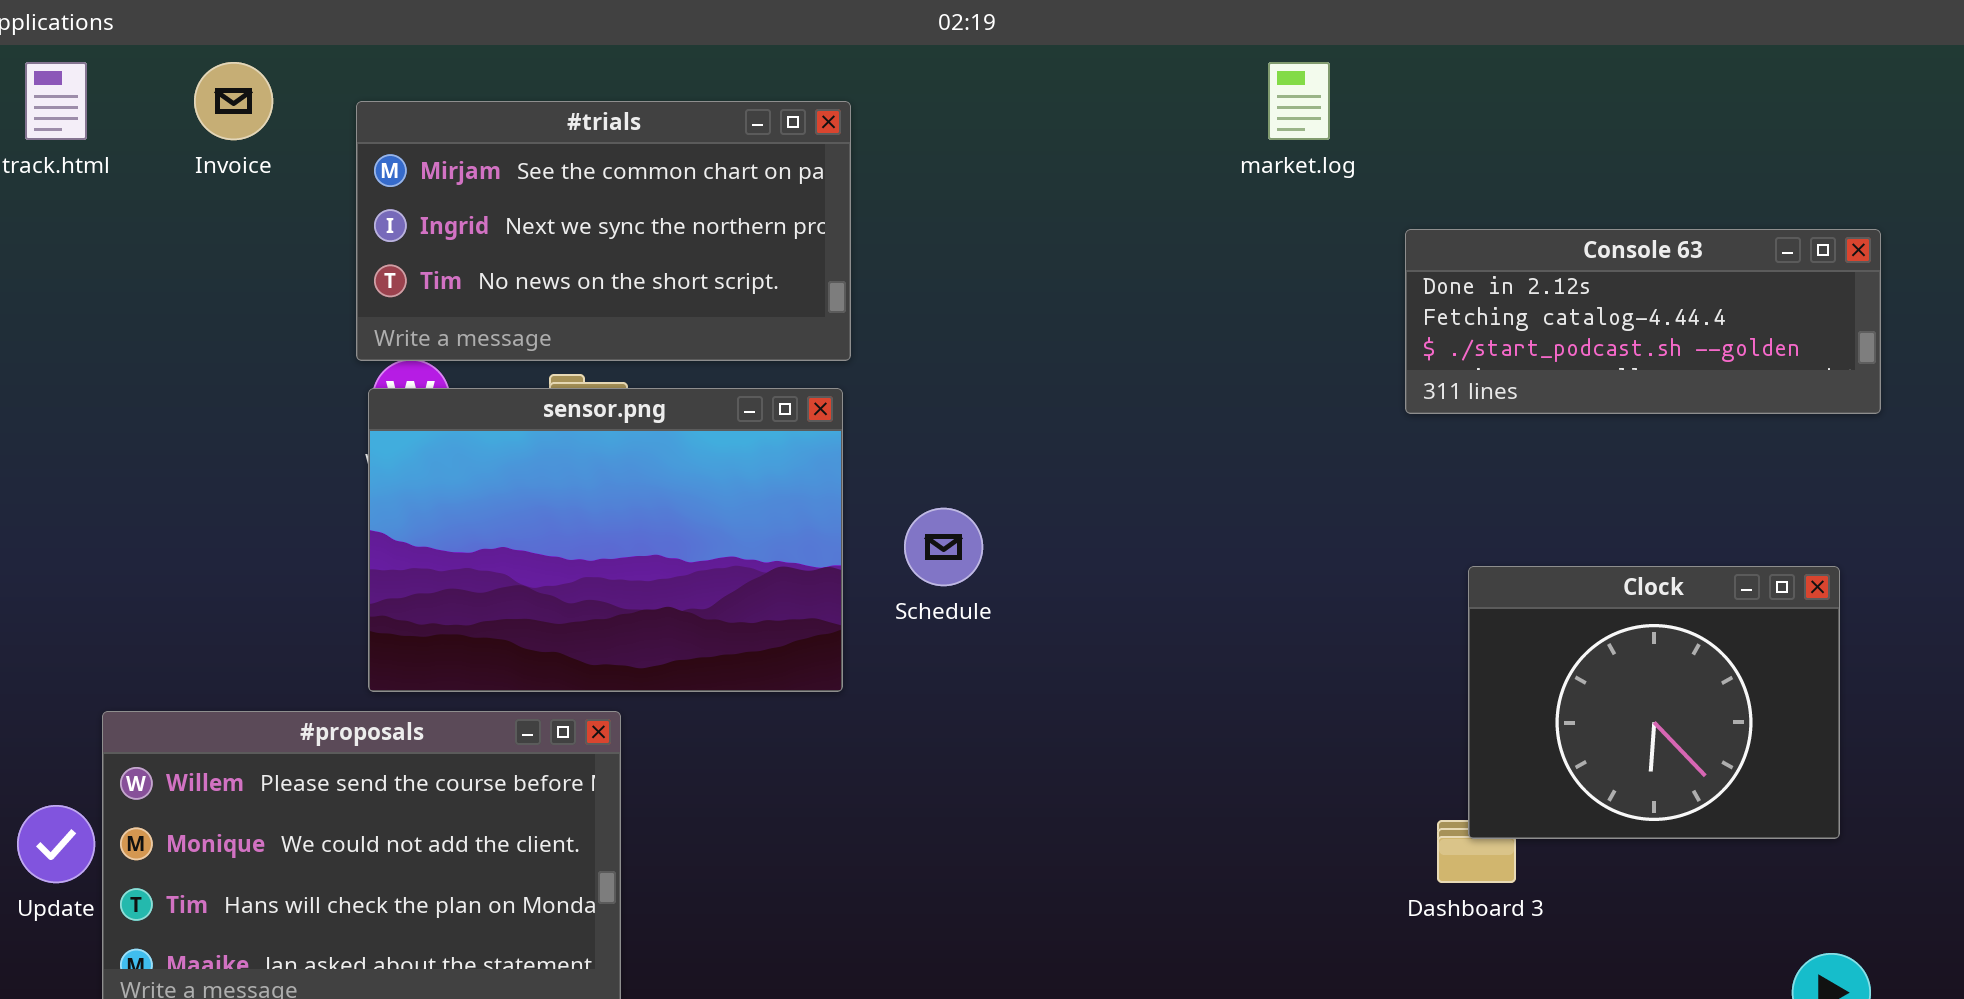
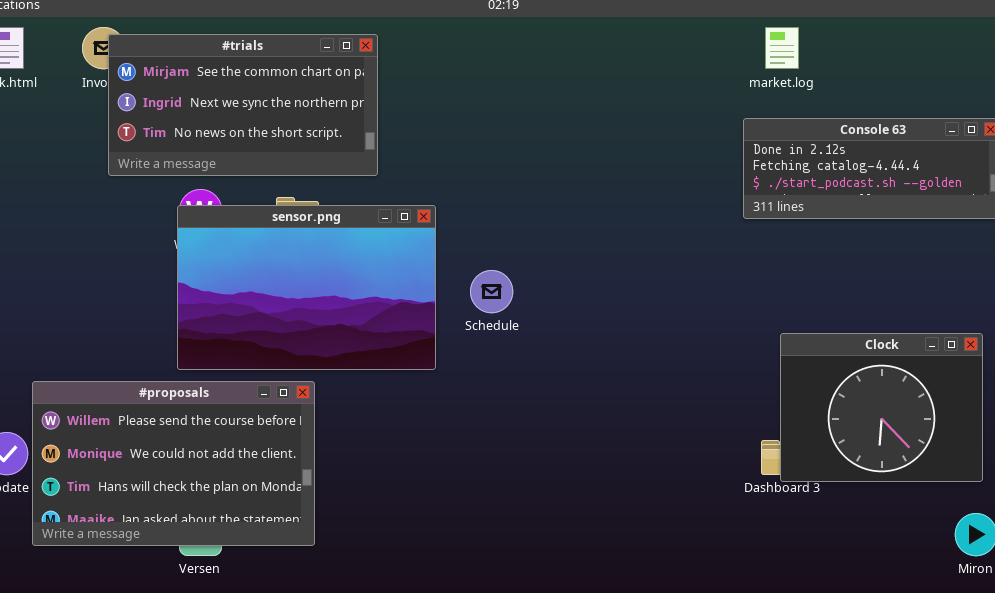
market.log: [1268,62,1330,140] -> [765,27,799,69], moved
#trials: [356,101,851,361] -> [108,34,378,176], moved
Clock: [1468,566,1840,839] -> [780,333,983,482], moved

